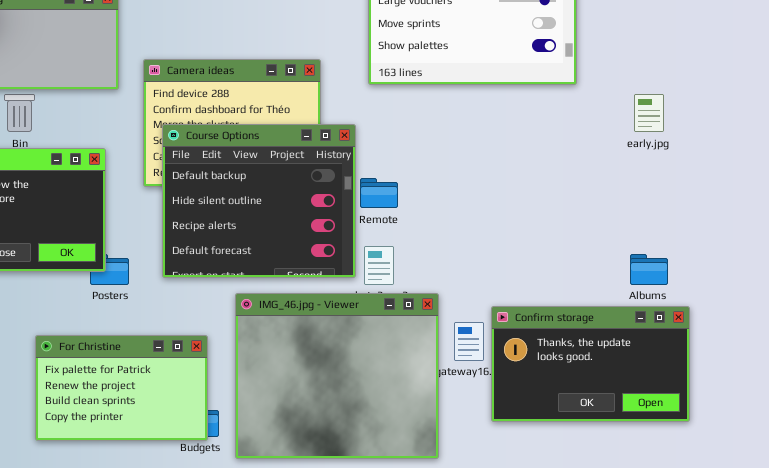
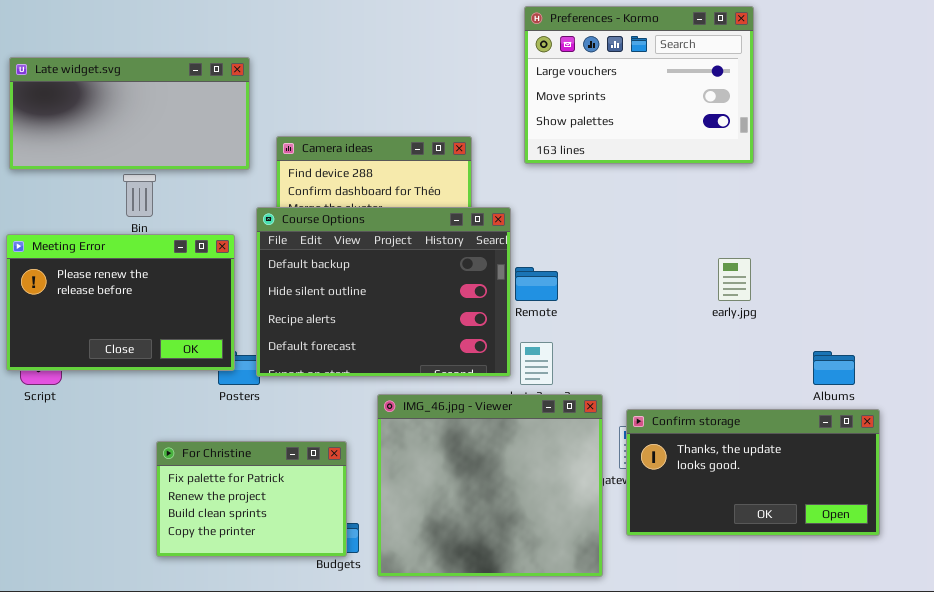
early.jpg: [634,94,664,132] -> [718,258,751,301], moved
Course Options: [162,124,356,278] -> [256,207,511,377], resized
Confirm storage: [491,306,690,422] -> [626,409,880,536], resized

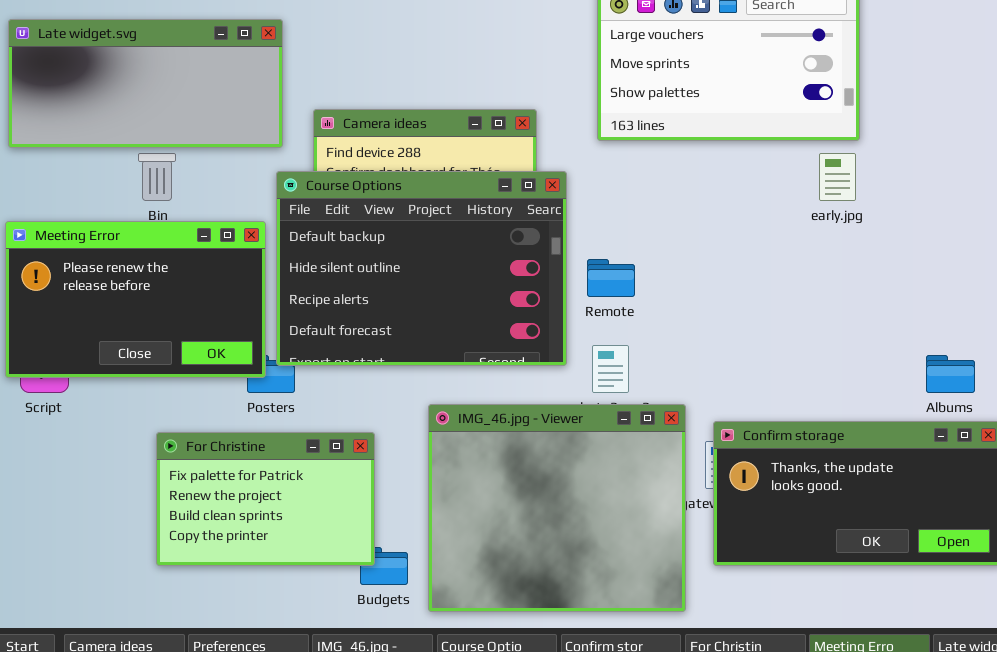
Course Options: [256,207,511,377] -> [276,171,567,366], moved
early.jpg: [718,258,751,301] -> [819,153,856,201], moved
For Christine: [156,441,347,557] -> [156,432,375,566], moved

